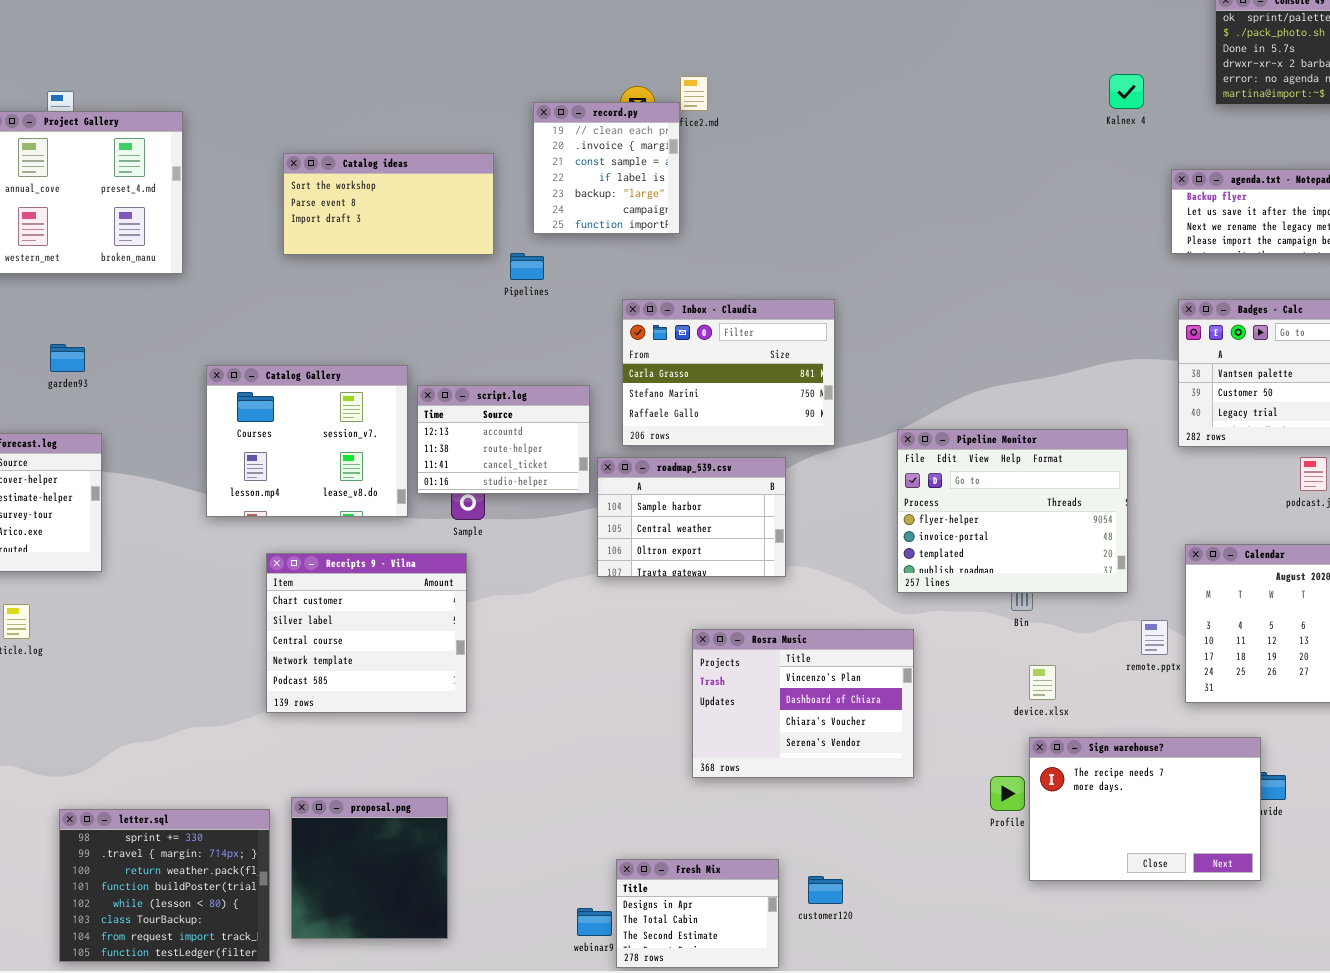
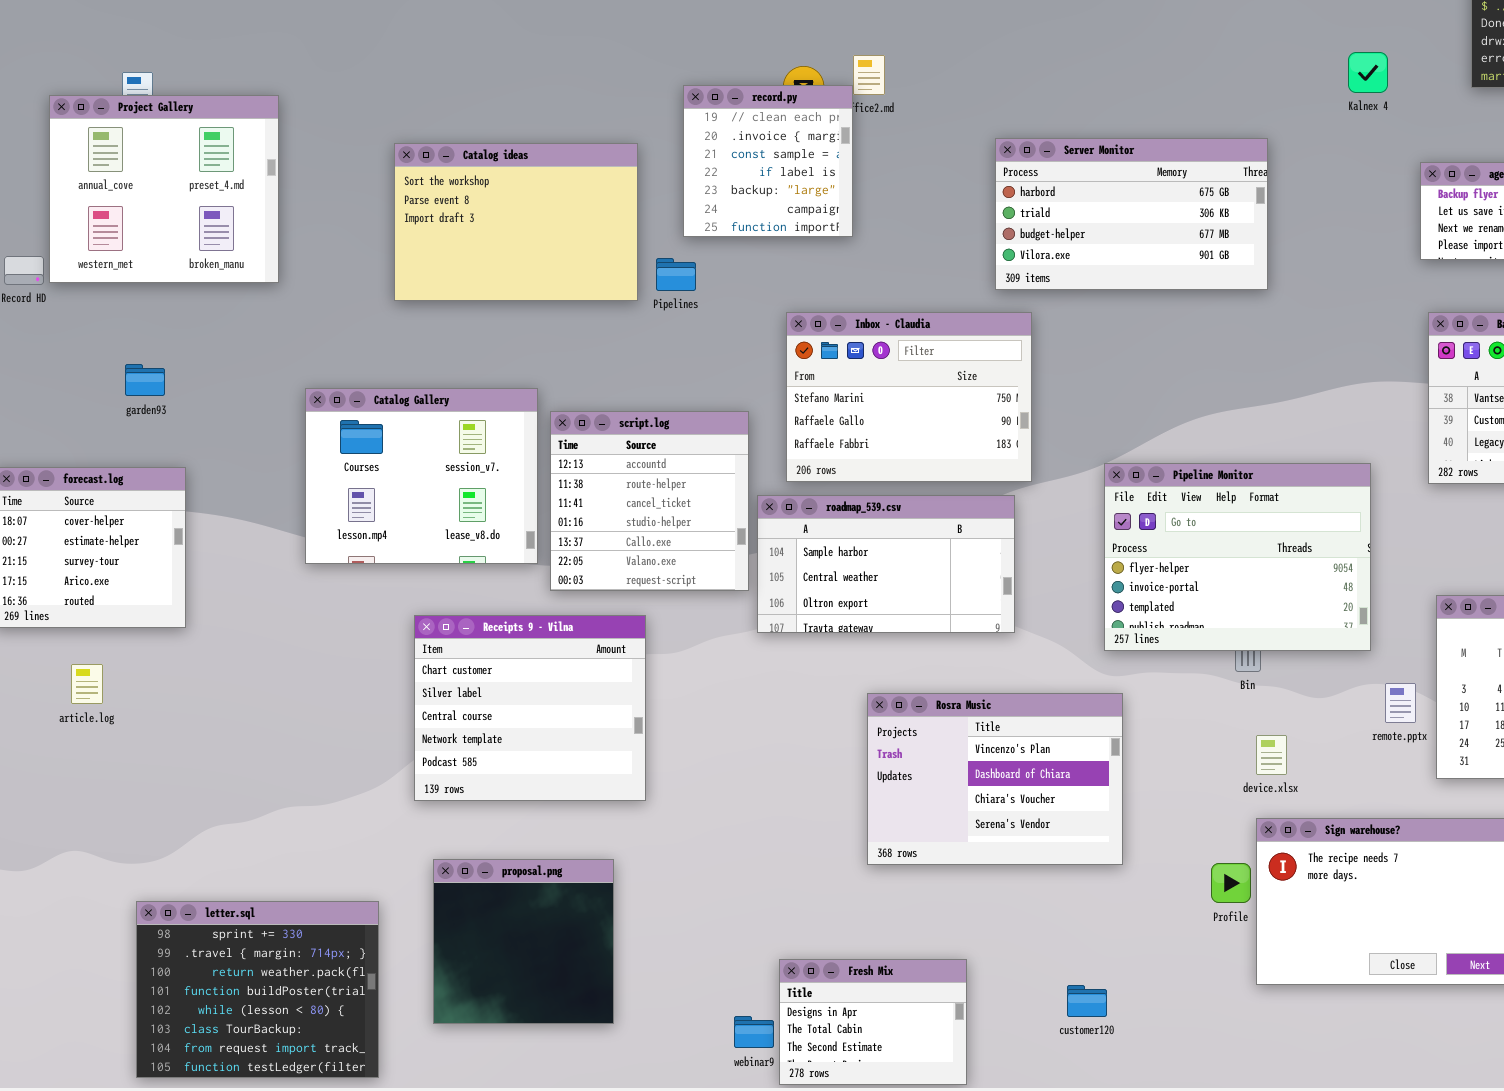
Server Monitor: none -> [995,138,1268,290], opened
Catalog ideas: [283,153,494,255] -> [394,143,638,301], resized
Inbox - Claudia: [622,299,835,446] -> [786,312,1032,482], scrolled down 1 row
script.log: [417,385,590,494] -> [550,411,749,591], resized
roadmap_539.csv: [597,457,786,577] -> [757,495,1015,633], resized
Receipts 9 - Vilna: [266,553,467,713] -> [414,615,646,801], moved
proposal.png: [291,797,448,939] -> [433,859,614,1024], moved
customer120: [808,876,843,904] -> [1067,985,1107,1017], moved

